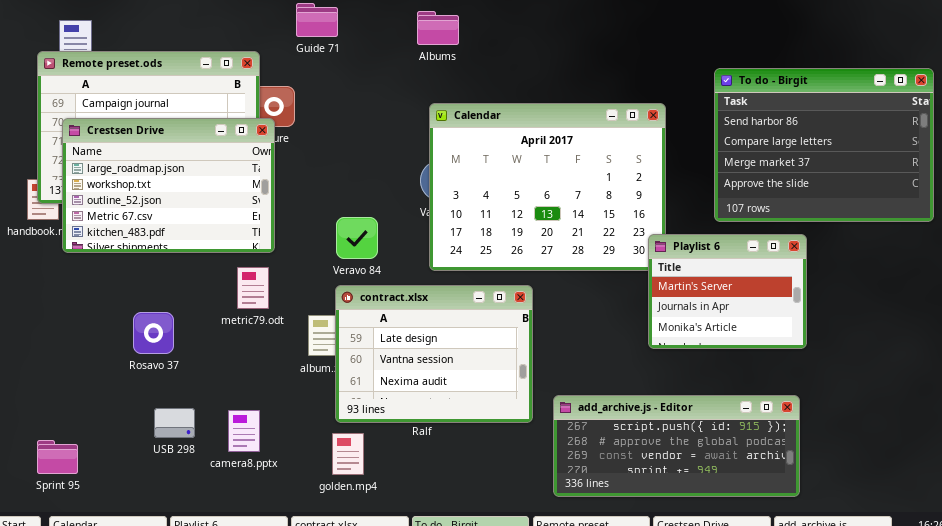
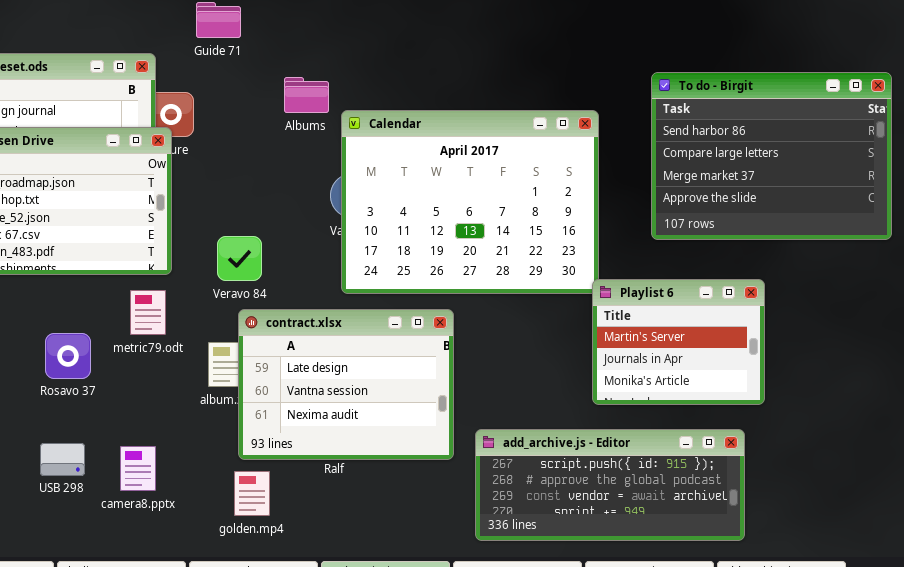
Albums: [417,11,459,45] -> [284,77,329,113], moved
Veravo 84: [336,217,378,259] -> [217,236,262,281], moved
Playlist 6: [648,234,807,349] -> [592,279,765,405], moved
Rosavo 37: [133,312,174,354] -> [45,333,91,379], moved

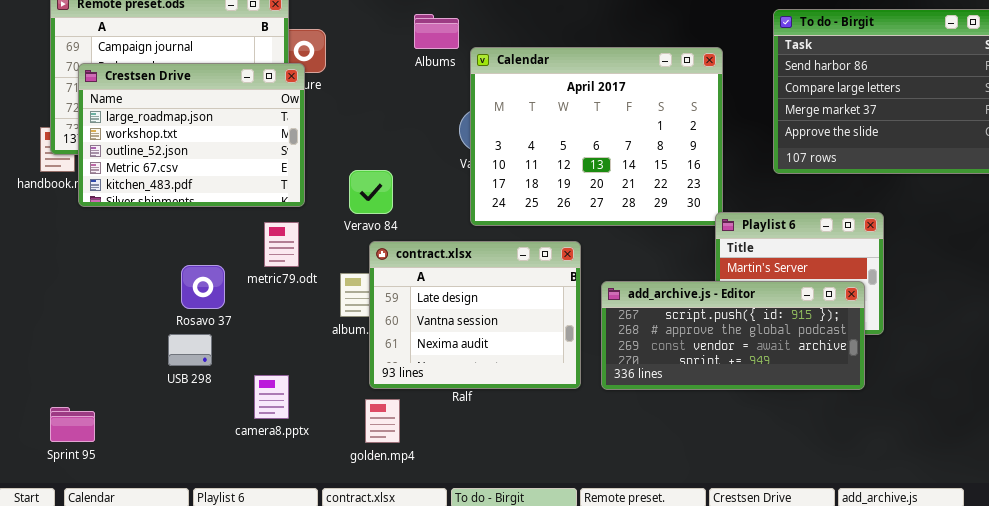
add_archive.js - Editor: [475,429,745,541] -> [601,281,865,390], moved
USB 298: [40,443,85,476] -> [168,334,212,366], moved

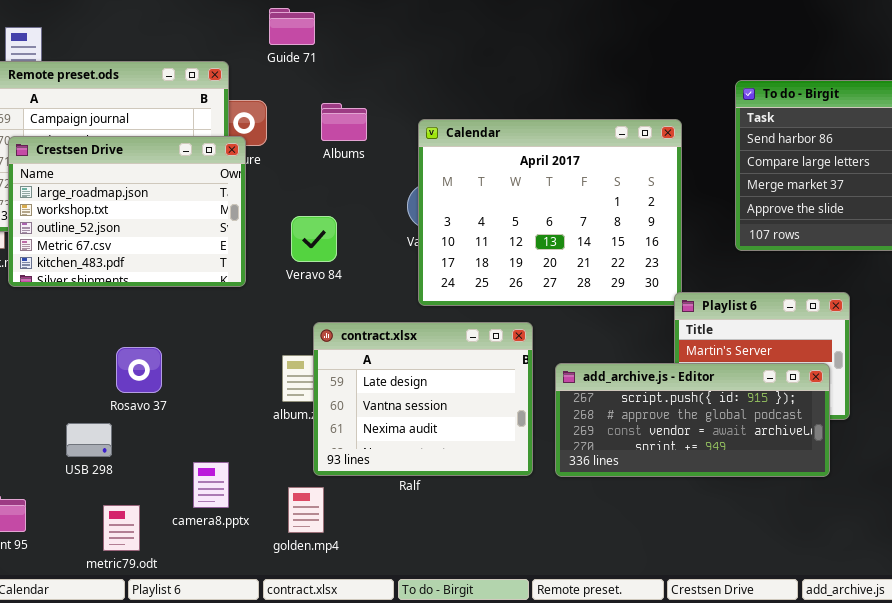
Albums: [414,14,459,49] -> [321,103,367,141], moved
Veravo 84: [349,170,393,214] -> [291,216,337,262], moved
metric79.odt: [264,222,299,267] -> [103,505,140,551], moved
USB 298: [168,334,212,366] -> [66,423,112,457], moved
golden.mp4: [365,399,400,443] -> [288,487,324,533], moved

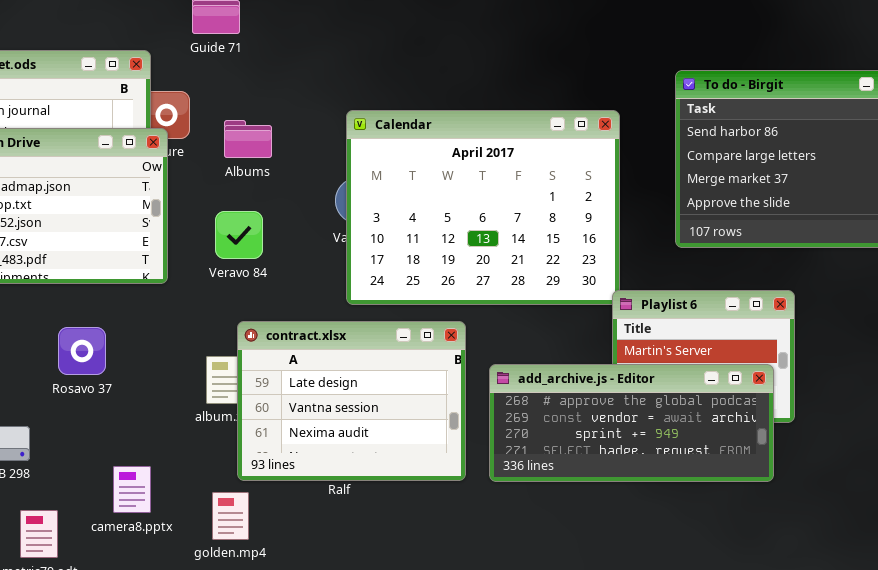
Albums: [321,103,367,141] -> [224,120,272,158], moved
Rosavo 37: [116,347,162,393] -> [58,327,106,375], moved
add_archive.js - Editor: [555,363,830,477] -> [489,364,774,482], scrolled down 1 row

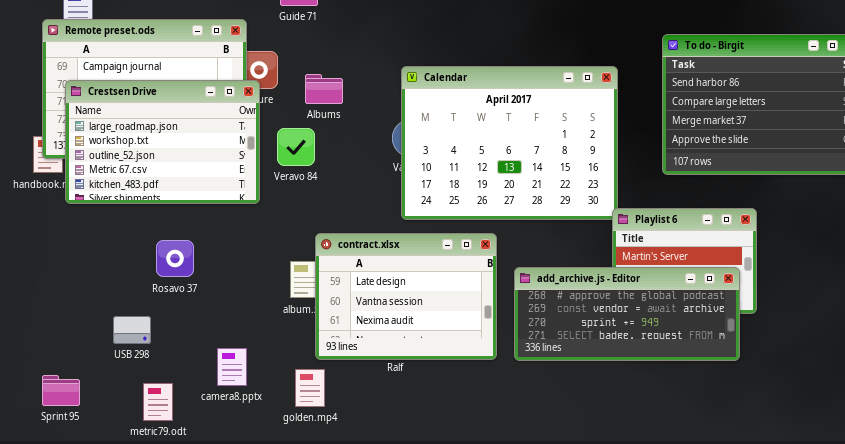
Veravo 84: [215,211,263,259] -> [277,128,315,166], moved
Rosavo 37: [58,327,106,375] -> [156,240,194,277], moved

